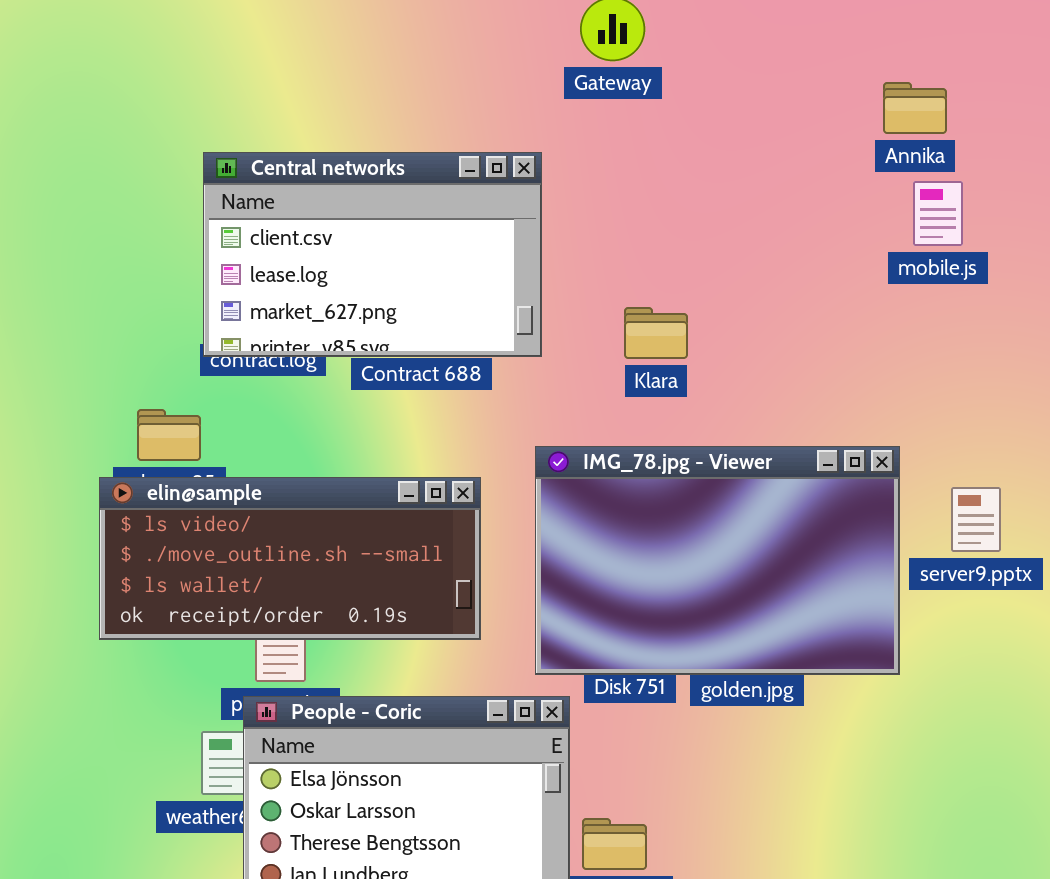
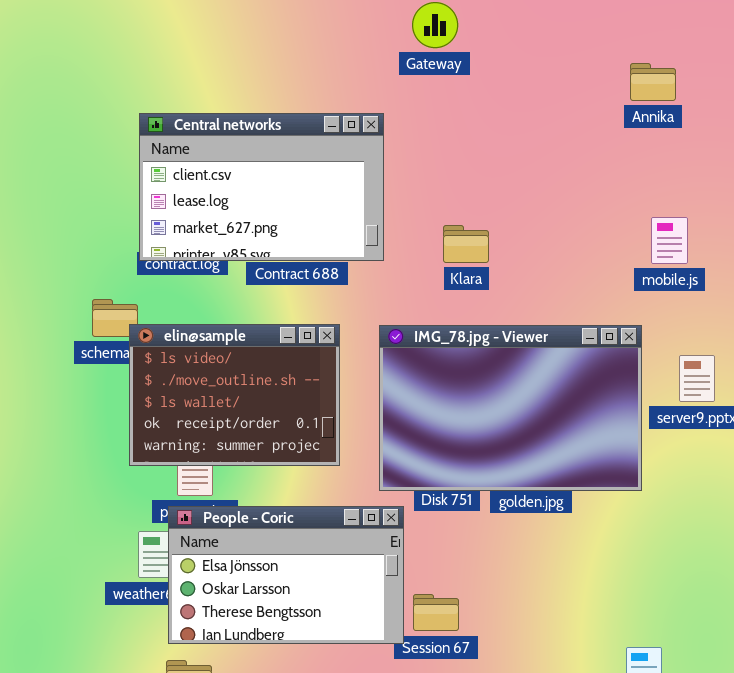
mobile.js: [913,181,963,246] -> [651,217,688,264], moved
elin@sample: [99,477,481,640] -> [129,324,340,466], resized

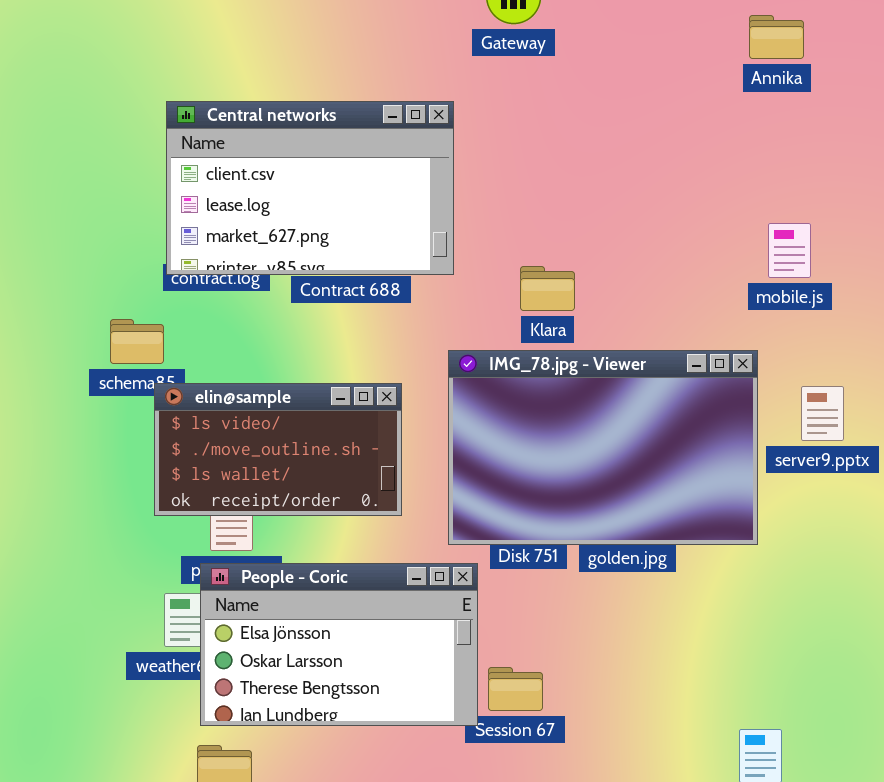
Annika: [630,63,676,101] -> [749,15,804,59], moved
Klara: [443,225,489,263] -> [520,266,575,311], moved
elin@sample: [129,324,340,466] -> [154,383,402,516], resized

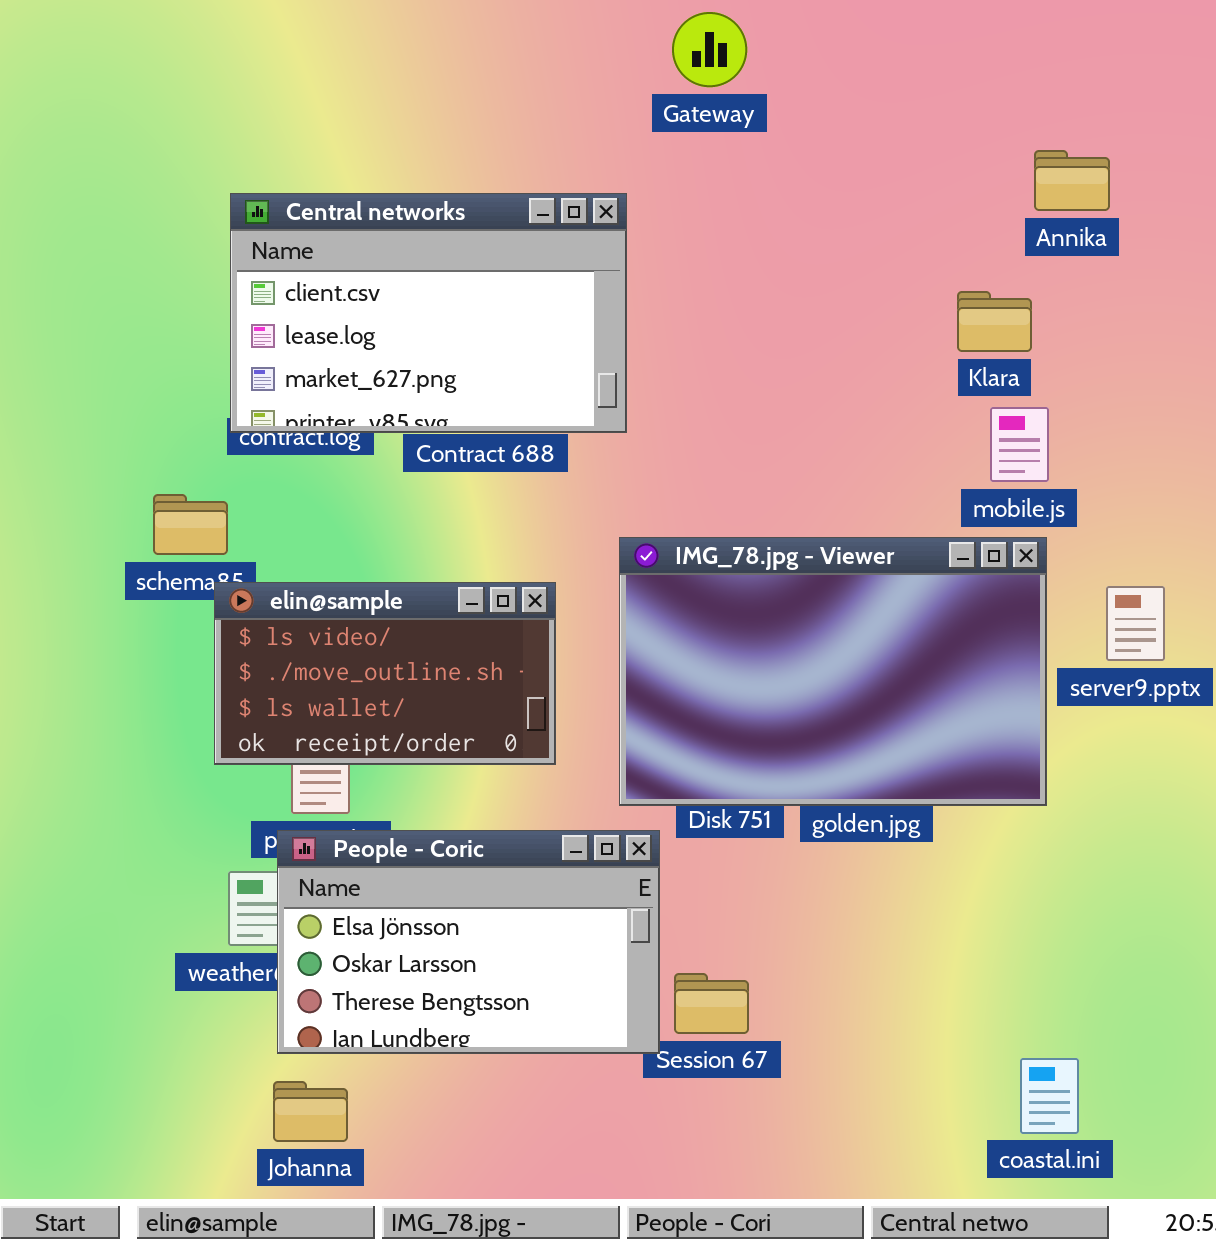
Annika: [749,15,804,59] -> [1034,150,1110,211], moved
mobile.js: [768,223,811,278] -> [990,407,1049,482], moved
Klara: [520,266,575,311] -> [957,291,1032,352], moved

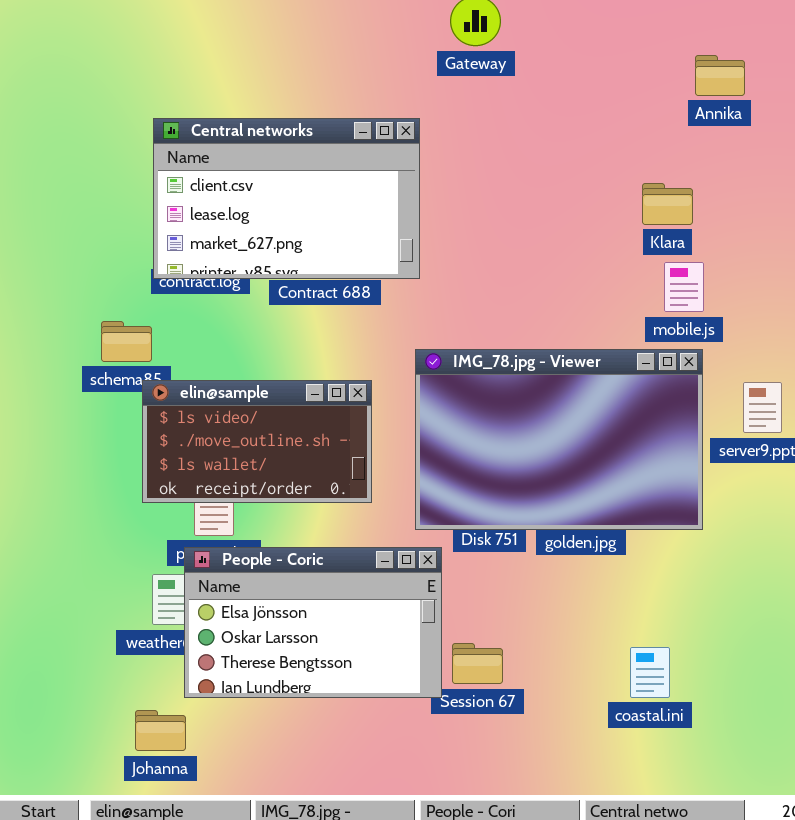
Annika: [1034,150,1110,211] -> [695,55,745,96], moved
coastal.ini: [1020,1058,1079,1134] -> [630,647,670,698], moved
Johanna: [273,1081,348,1142] -> [135,710,186,751], moved

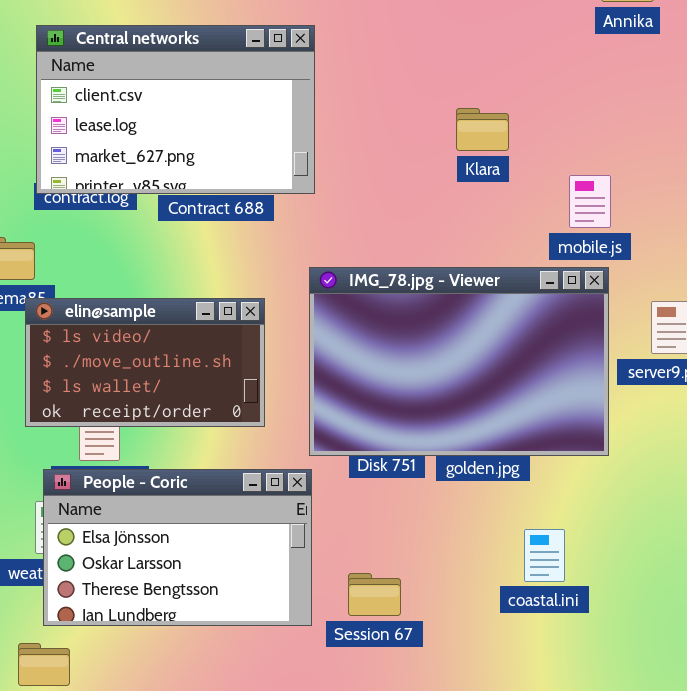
Klara: [642,183,693,225] -> [456,108,509,151], moved
People - Coric: [184,547,442,698] -> [43,469,312,626], moved
coastal.ini: [630,647,670,698] -> [524,529,565,582], moved

